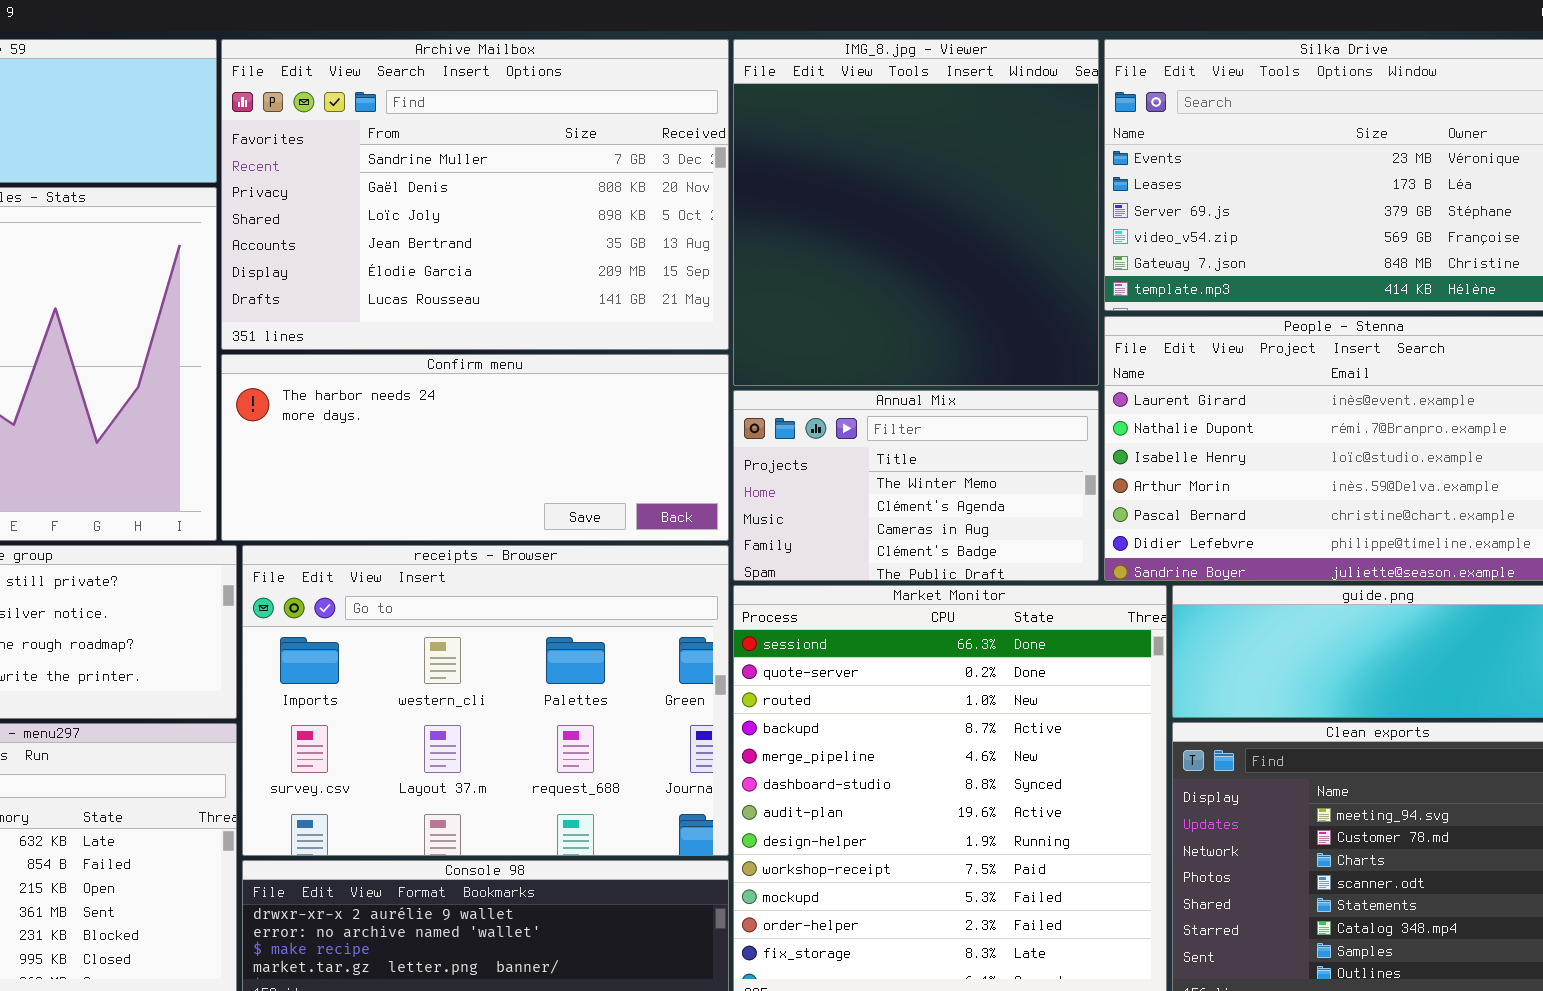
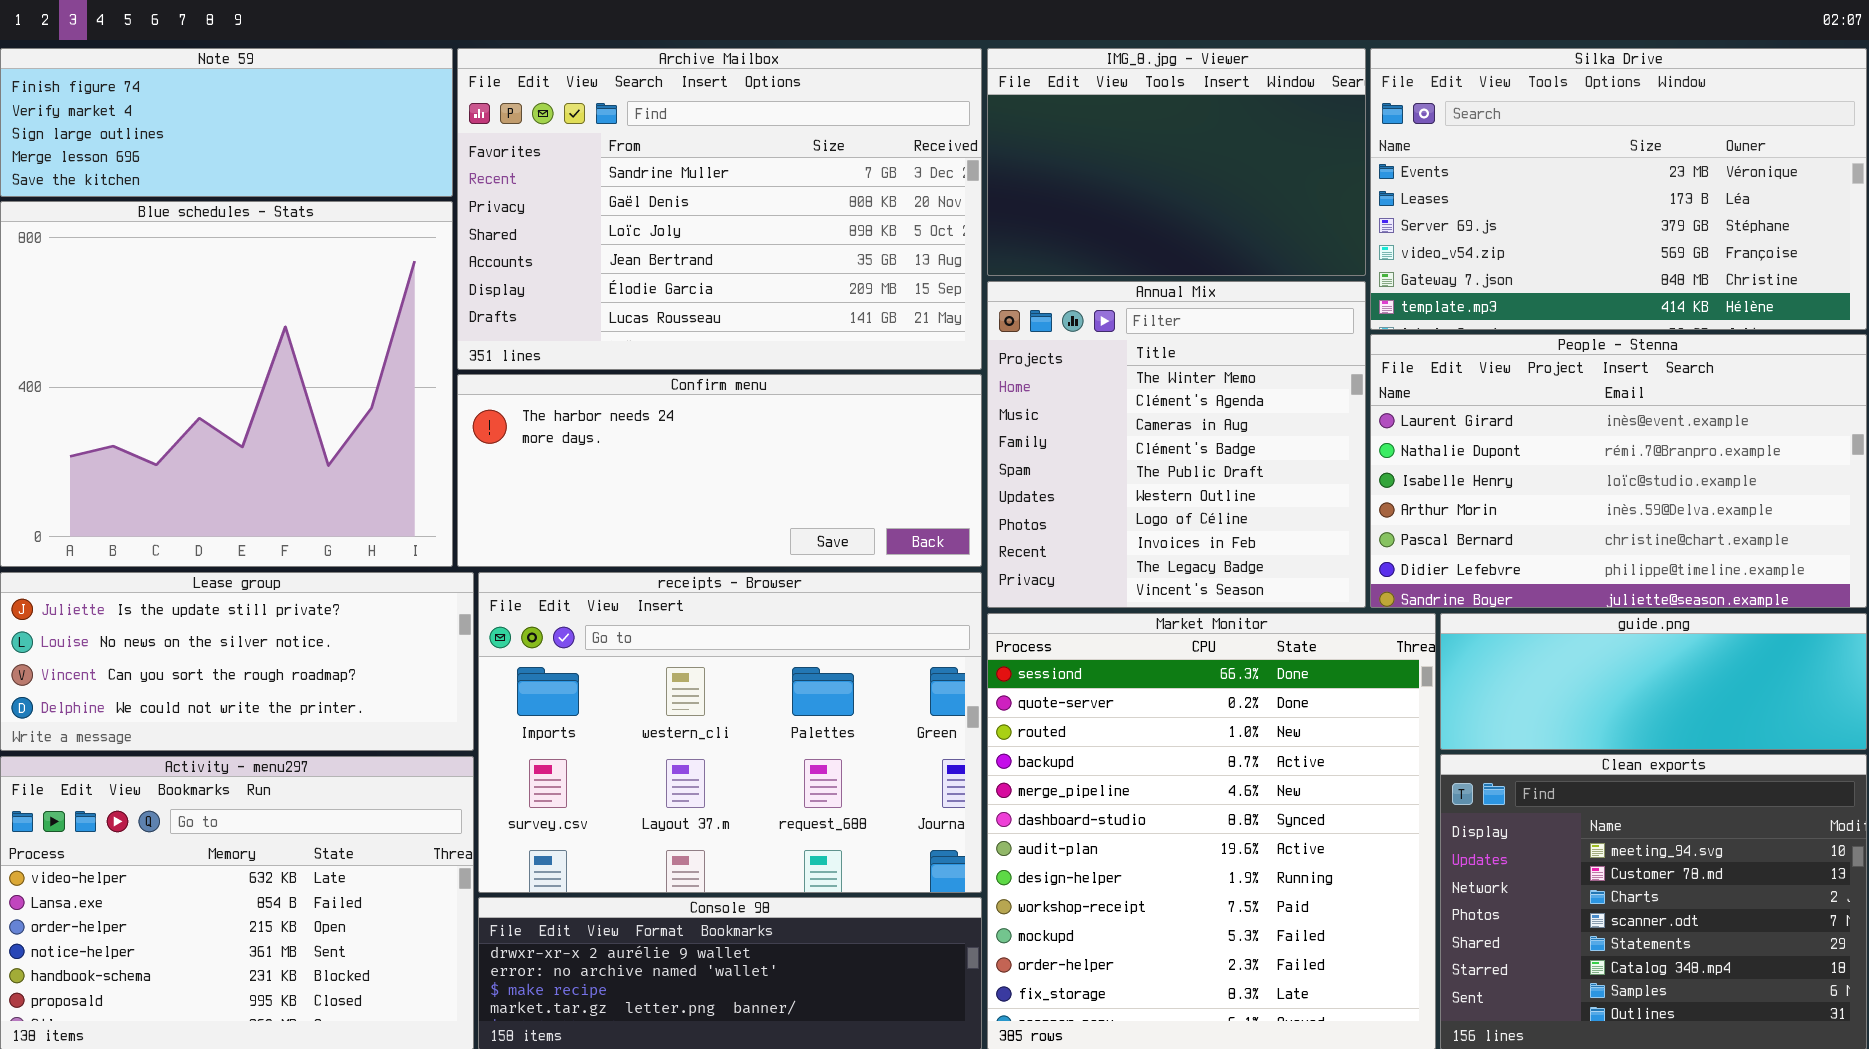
IMG_8.jpg - Viewer: [733,39,1099,386] -> [987,48,1366,276], resized
Annual Mix: [733,390,1099,581] -> [987,281,1366,608], resized

